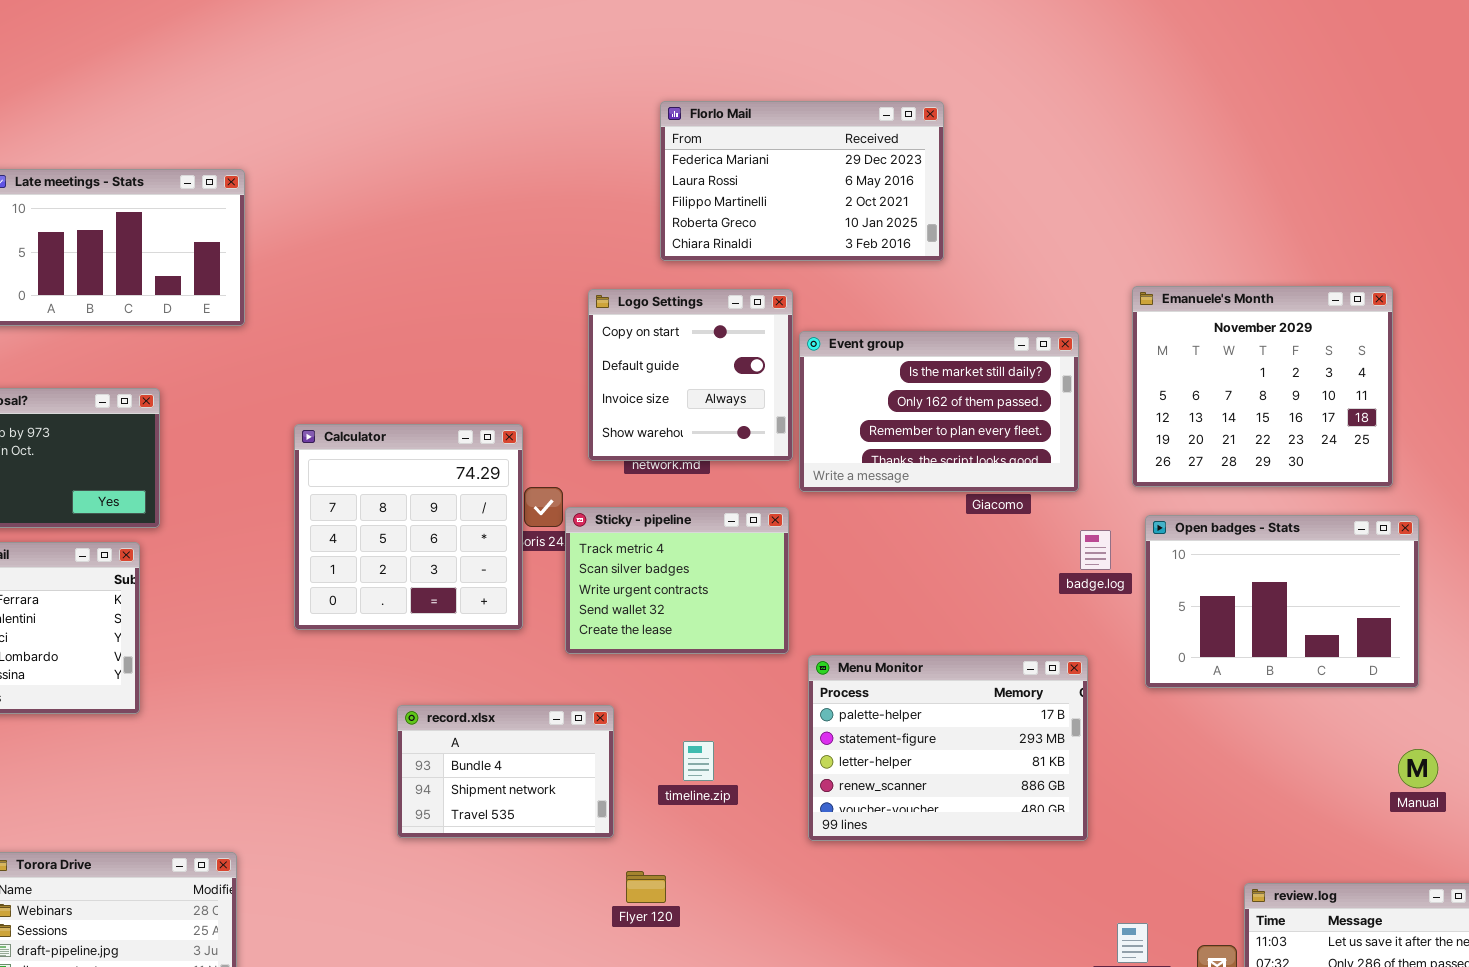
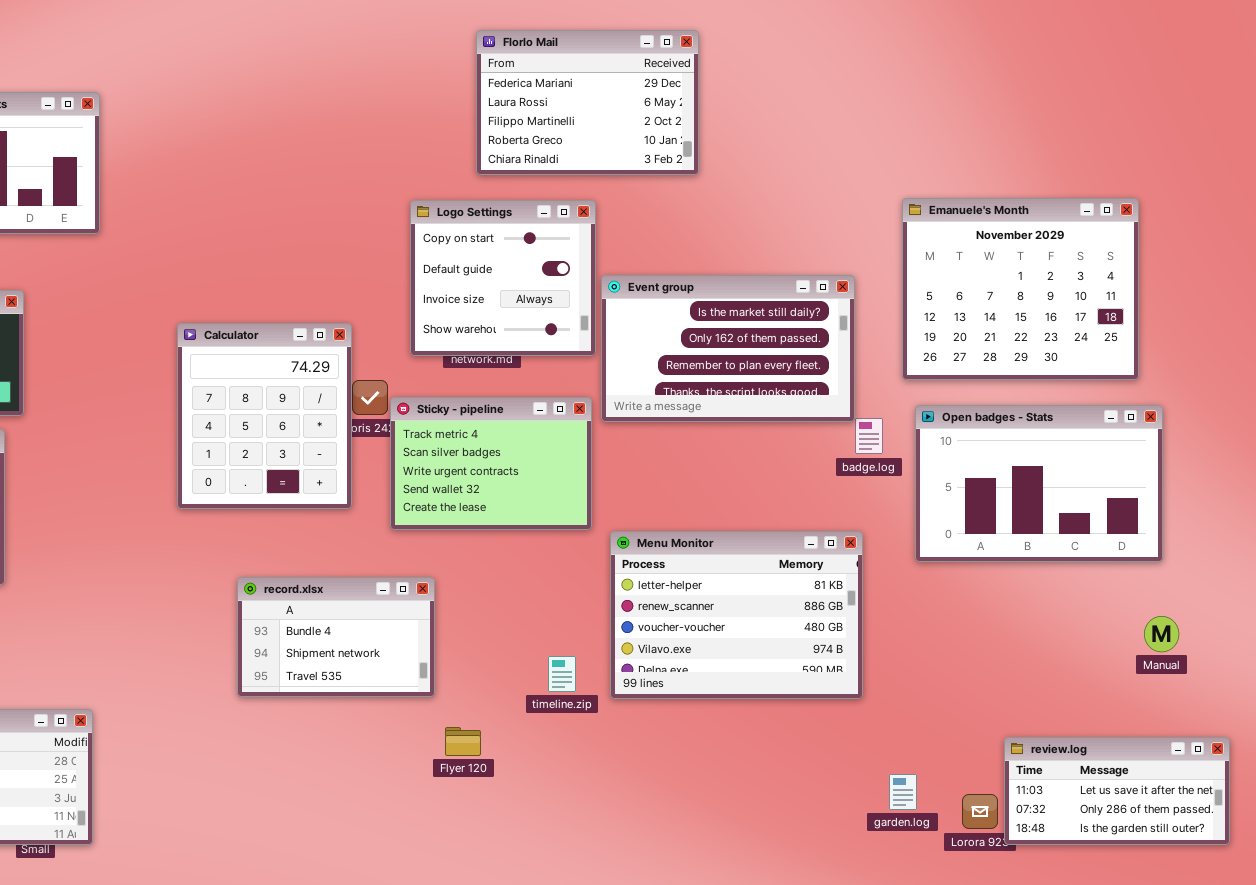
Florlo Mail: [660,101,944,261] -> [476,30,699,175], resized
Event group: [799,331,1079,492] -> [601,275,855,422], moved
Calculator: [294,424,523,630] -> [177,323,352,509], resized
Menu Monitor: [808,655,1088,841] -> [610,531,863,699], scrolled down 2 rows
timeline.zip: [683,741,714,781] -> [548,656,576,692], moved

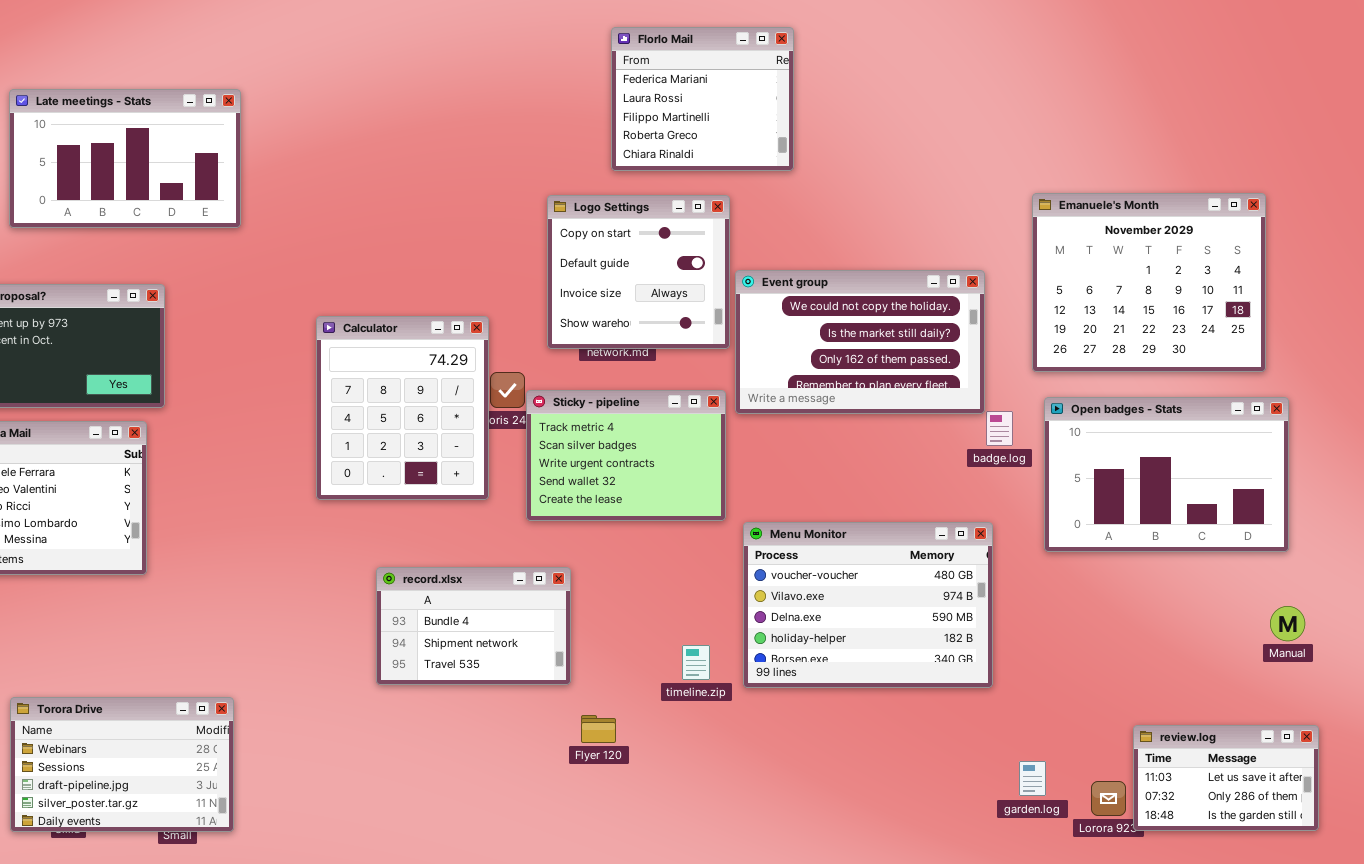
Florlo Mail: [476,30,699,175] -> [611,27,794,171], resized
Event group: [601,275,855,422] -> [735,270,985,414], scrolled up 1 row
Menu Monitor: [610,531,863,699] -> [743,522,993,688], scrolled down 2 rows
review.log: [1004,737,1230,845] -> [1133,725,1319,831], resized

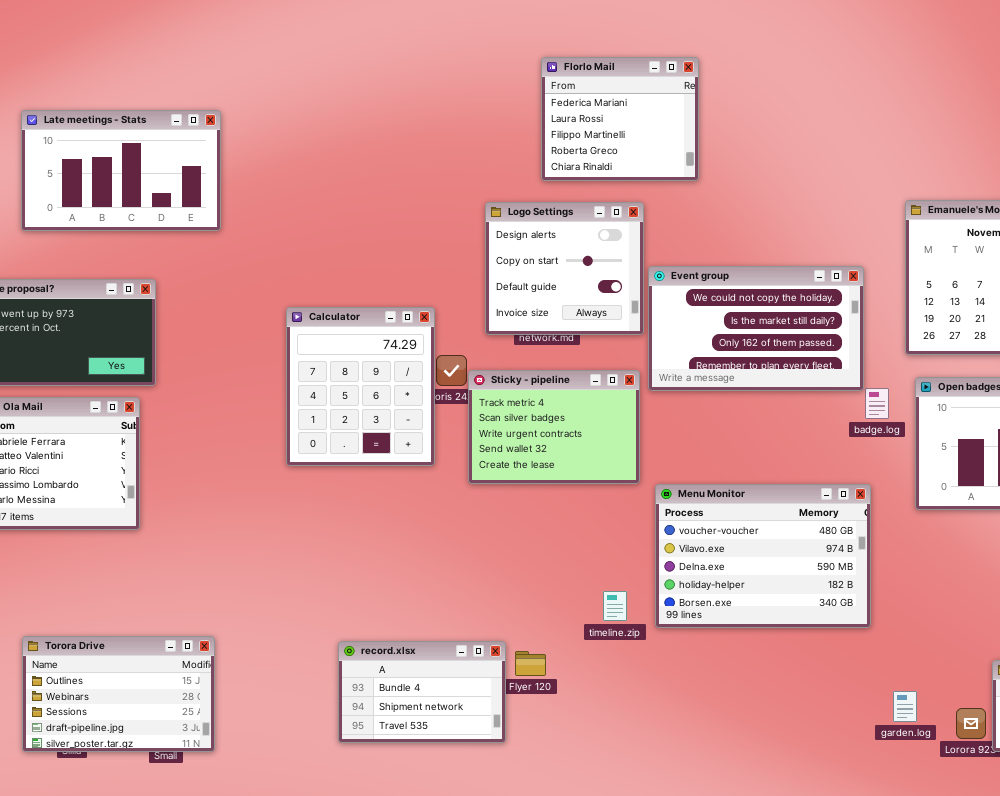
Logo Settings: [547,195,730,349] -> [485,202,644,335], scrolled up 1 row
record.xlsx: [376,567,571,685] -> [338,641,506,743], moved
Torora Drive: [10,697,234,832] -> [22,636,215,752], scrolled up 1 row

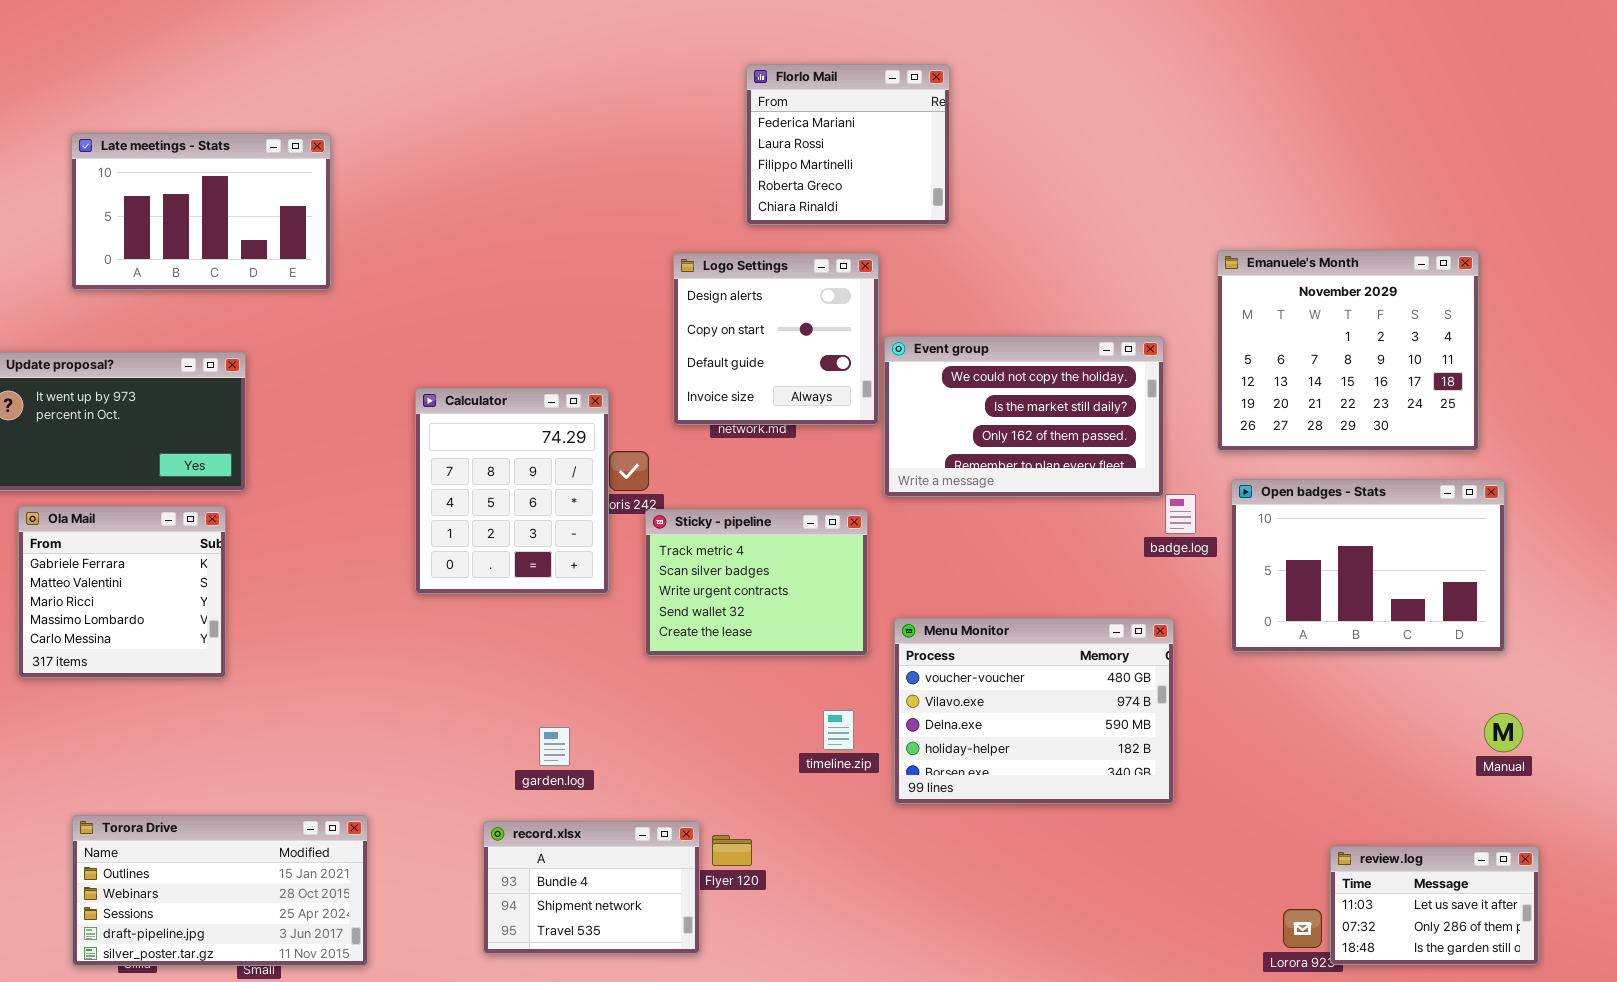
Sticky - pipeline: [468,370,640,484] -> [645,509,868,656], moved
timeline.zip: [603,591,627,621] -> [823,710,854,750], moved
Torora Drive: [22,636,215,752] -> [72,815,368,966], resized
garden.log: [893,691,917,722] -> [539,727,570,766], moved

